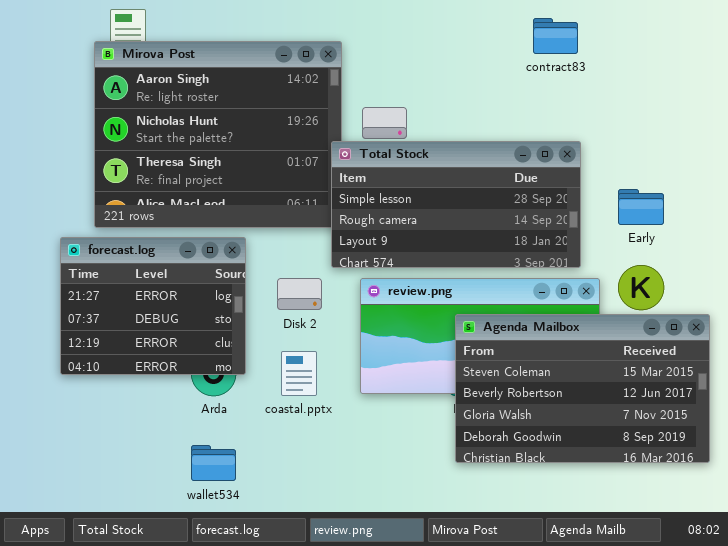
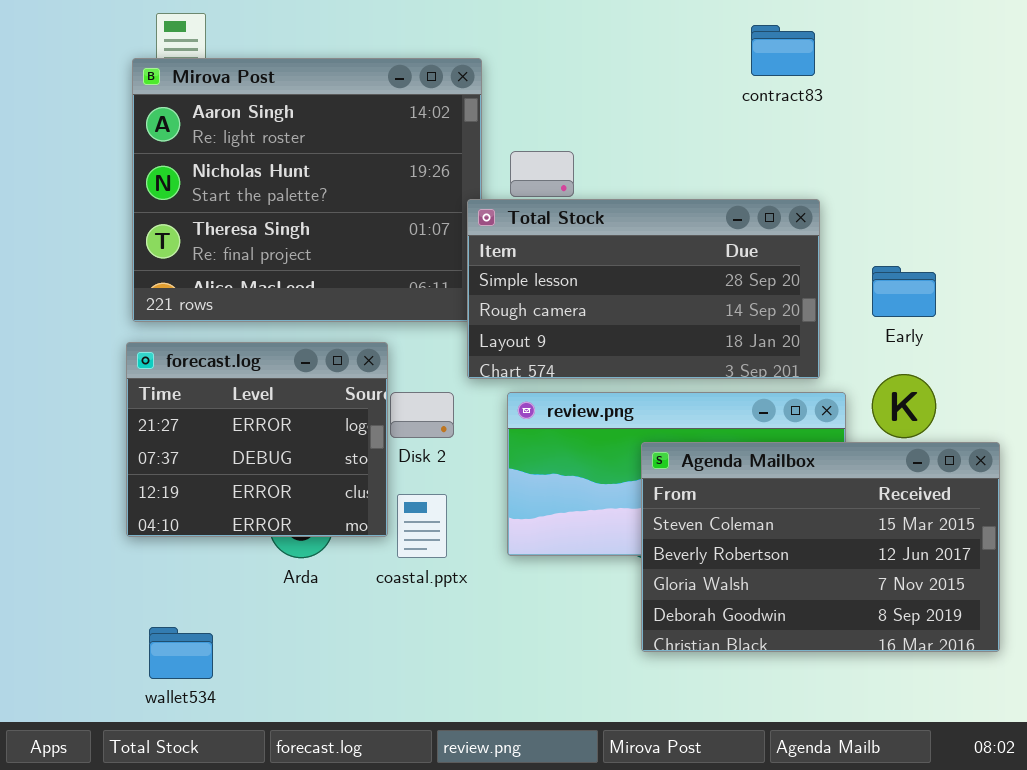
forecast.log: [60,237,246,375] -> [126,342,388,537], moved
wallet534: [191,445,236,481] -> [149,627,213,679], moved

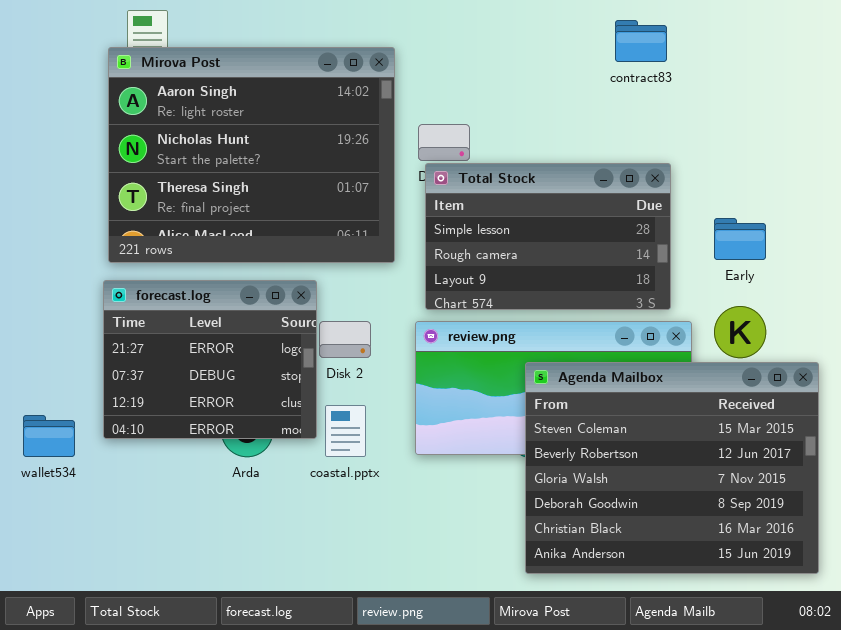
Total Stock: [467,199,820,379] -> [425,163,671,310], resized
Agenda Mailbox: [641,442,1000,652] -> [525,362,819,574], resized
wallet534: [149,627,213,679] -> [23,415,75,457], moved

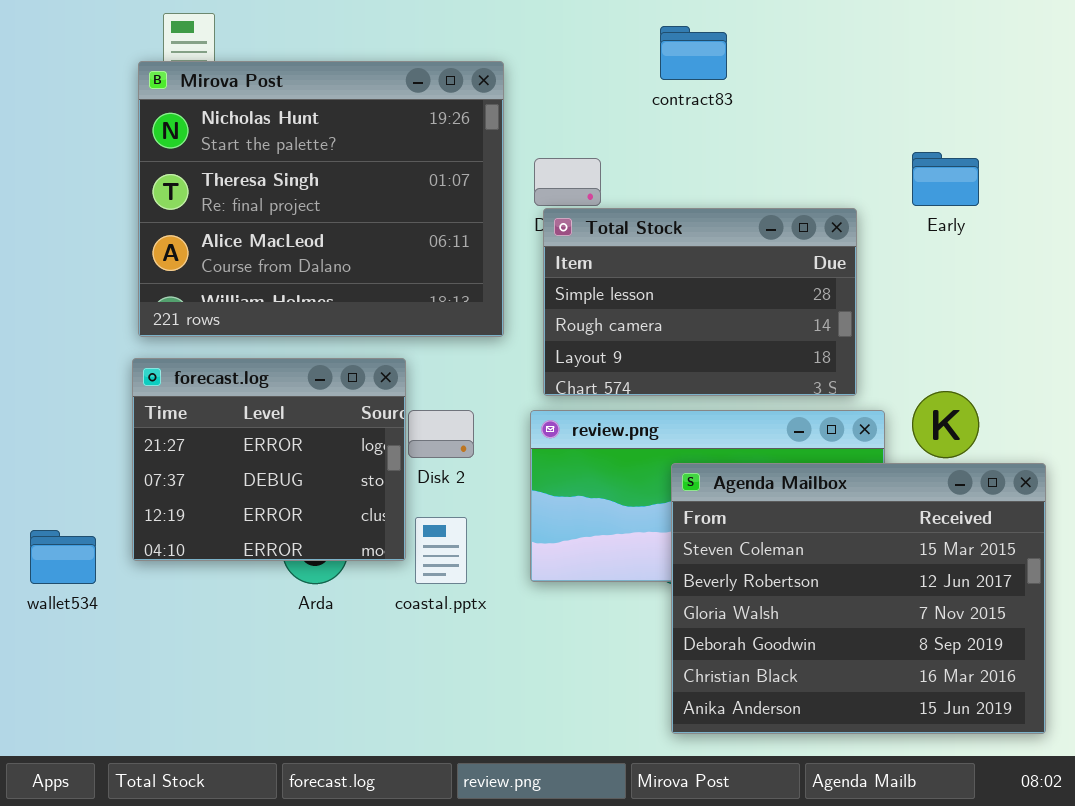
contract83: [615,20,667,62] -> [660,26,727,80], moved
Mirova Post: [108,47,395,263] -> [138,61,504,337], scrolled down 1 row
Early: [714,218,766,260] -> [912,152,979,206], moved

